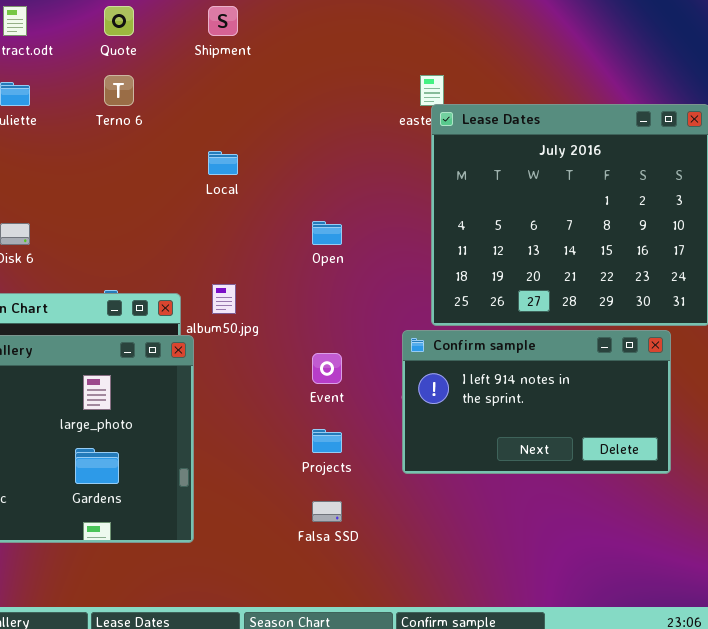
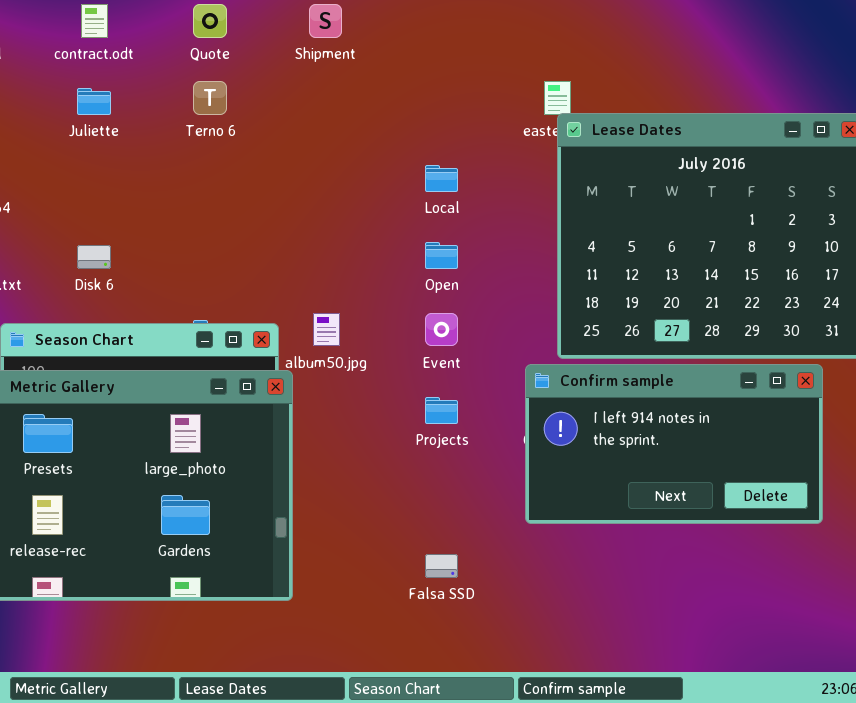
Local: [208,151,238,175] -> [425,165,458,192], moved
Event: [312,353,342,384] -> [425,313,458,346], moved
Projects: [312,429,342,453] -> [425,397,458,424], moved

